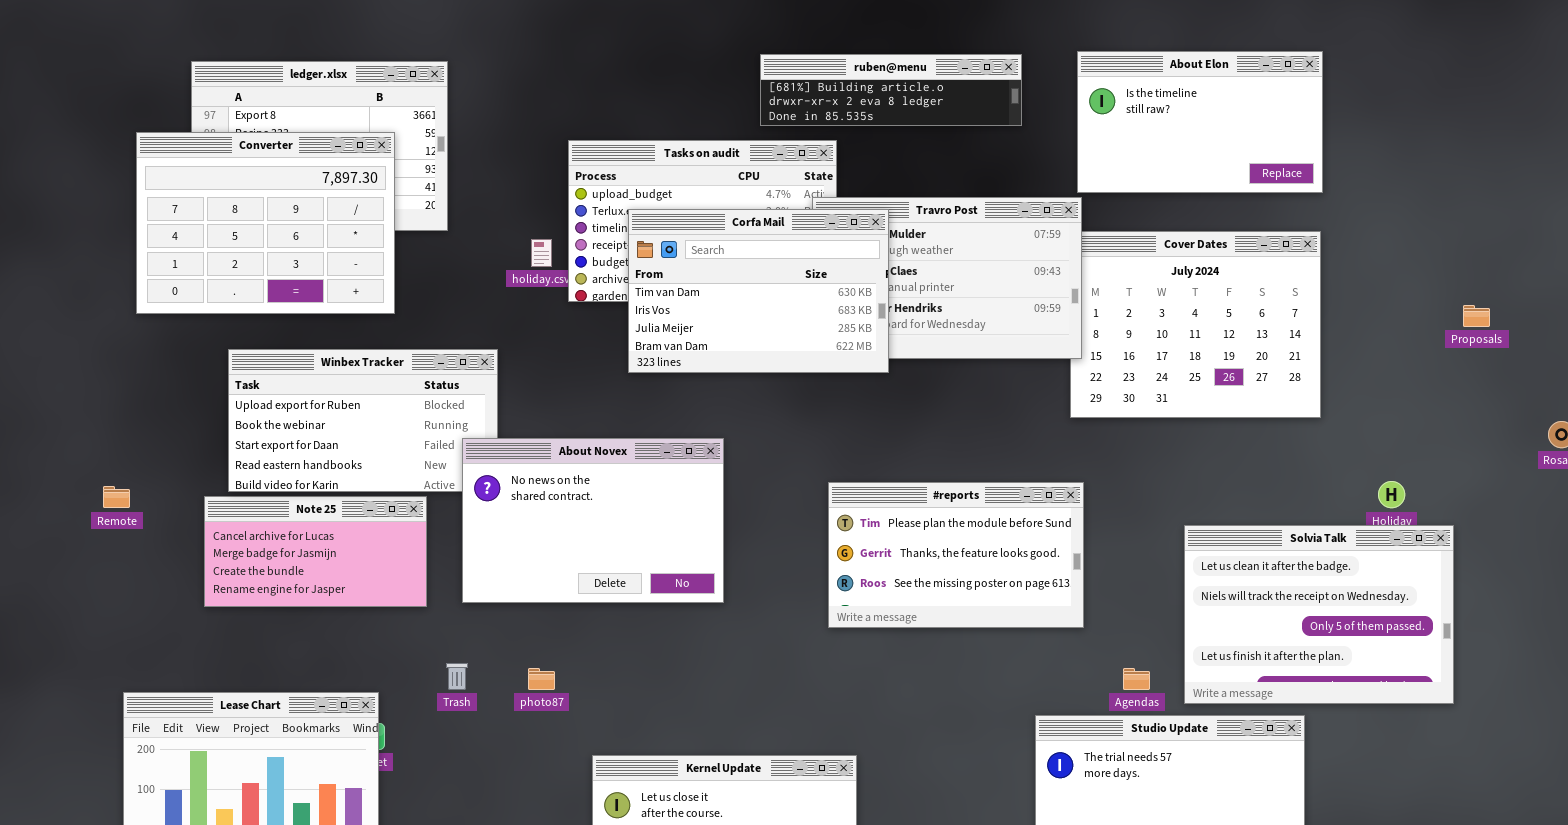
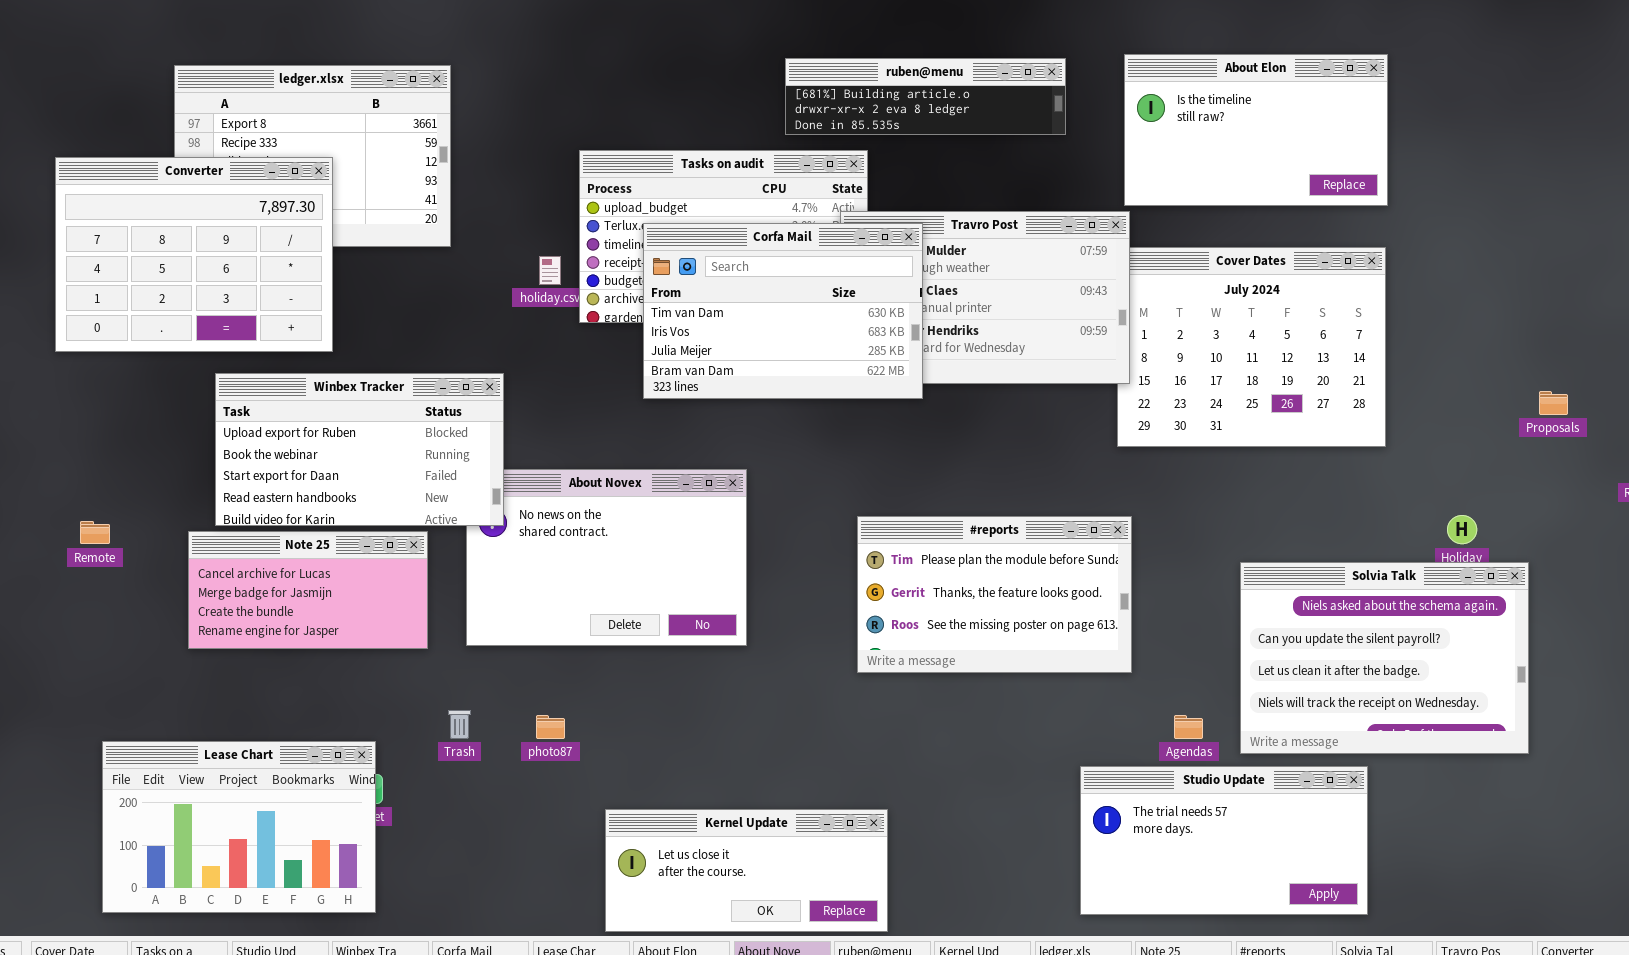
Converter: [136,132,395,314] -> [55,157,333,352], moved
Proposals: [1463,305,1490,327] -> [1539,391,1568,415], moved
Winbex Tracker: [228,349,498,492] -> [215,373,504,526], raised
Solvia Talk: [1184,525,1454,704] -> [1240,562,1529,754], scrolled up 2 rows

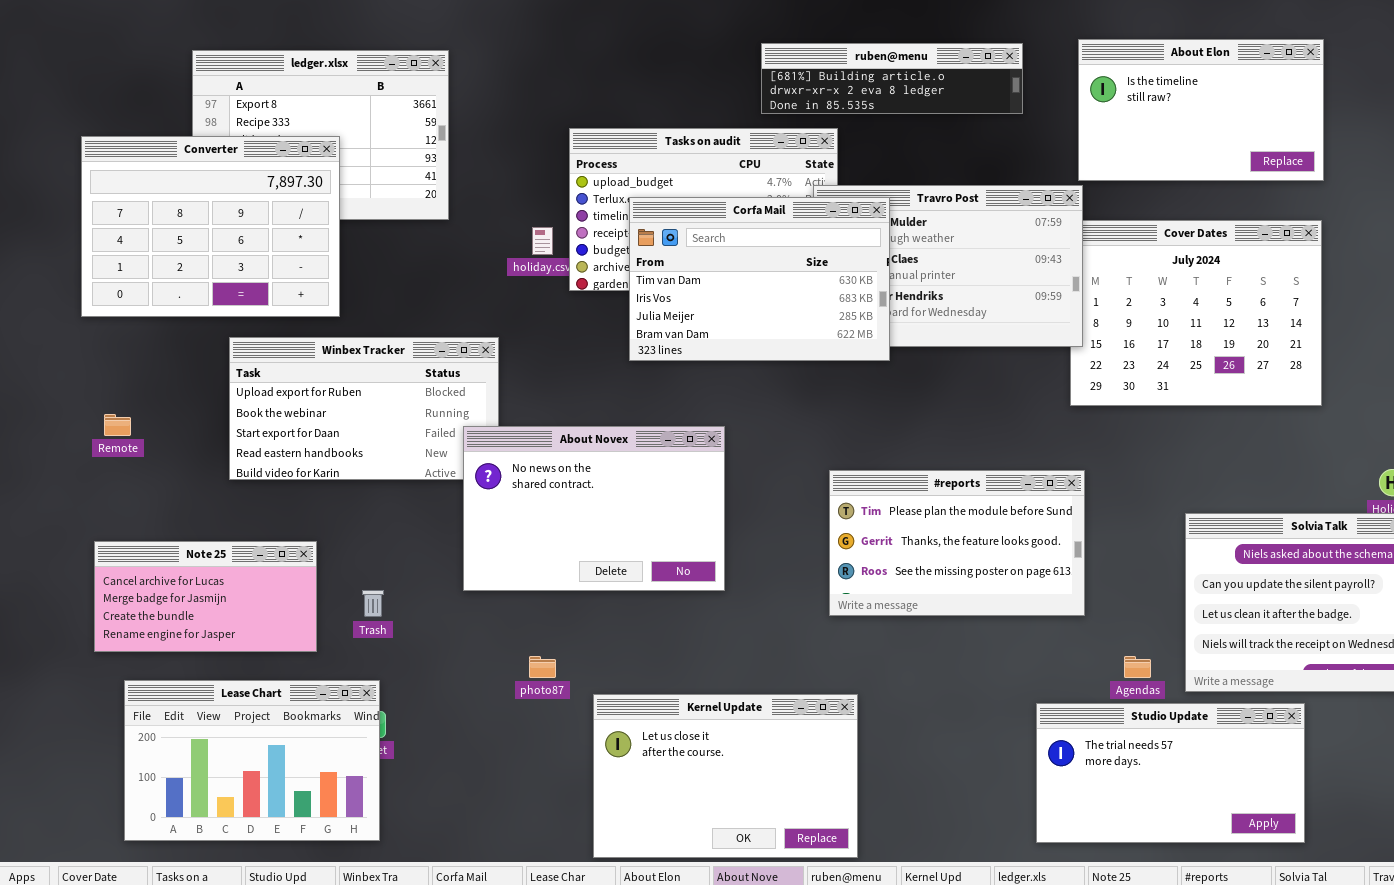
About Novex: [466,469,747,646] -> [463,426,725,591], raised
Remote: [80,521,110,544] -> [104,414,131,436], moved
Note 25: [188,531,428,649] -> [94,541,317,652], moved
Trash: [448,710,471,739] -> [362,590,384,617], moved
Kernel Update: [605,809,888,932] -> [593,694,858,858], resized

